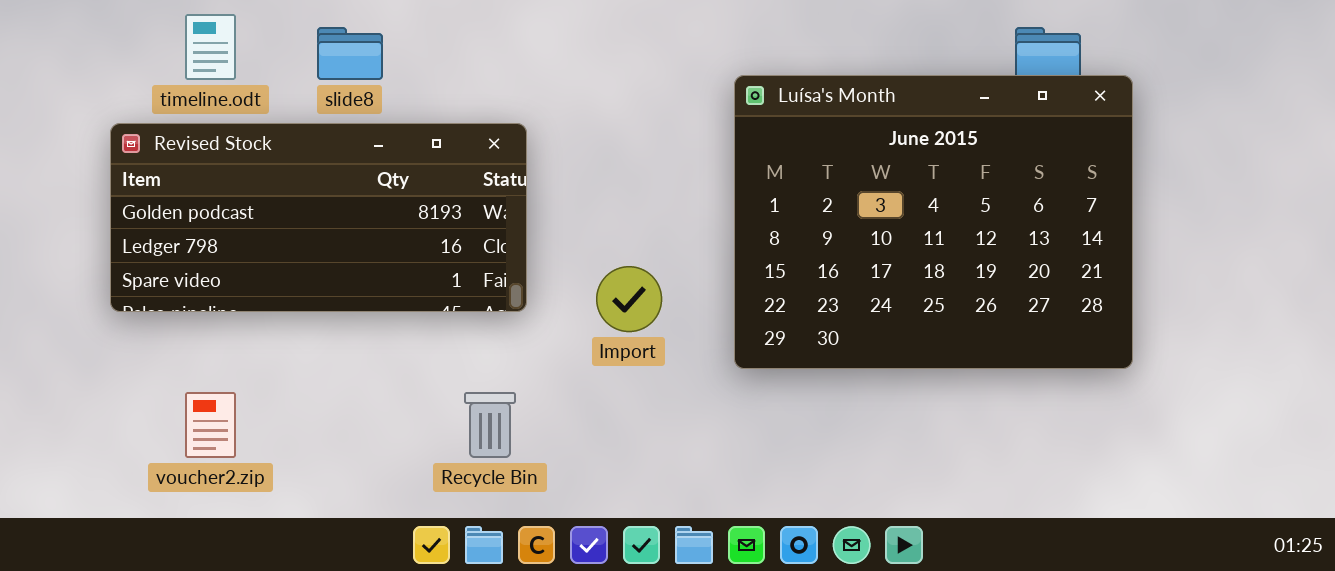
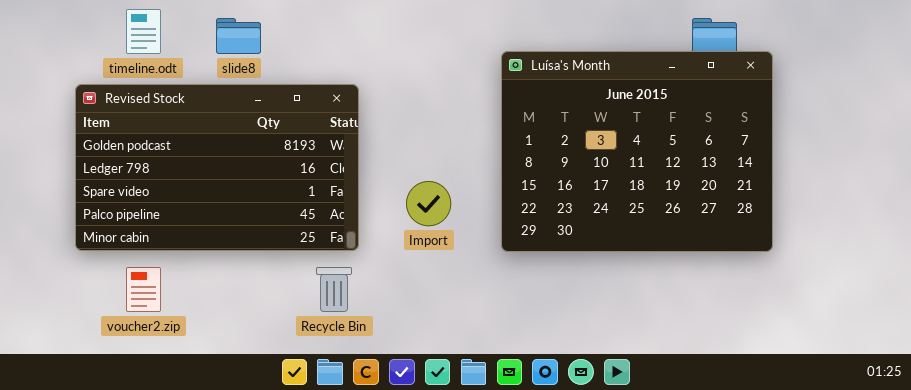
Revised Stock: [110,123,527,312] -> [75,84,359,251], resized

